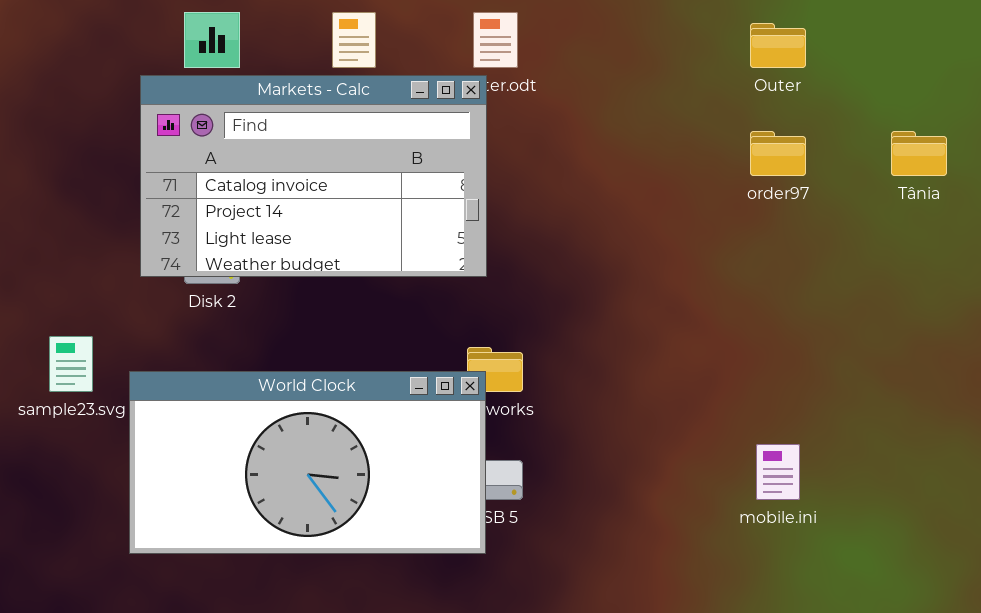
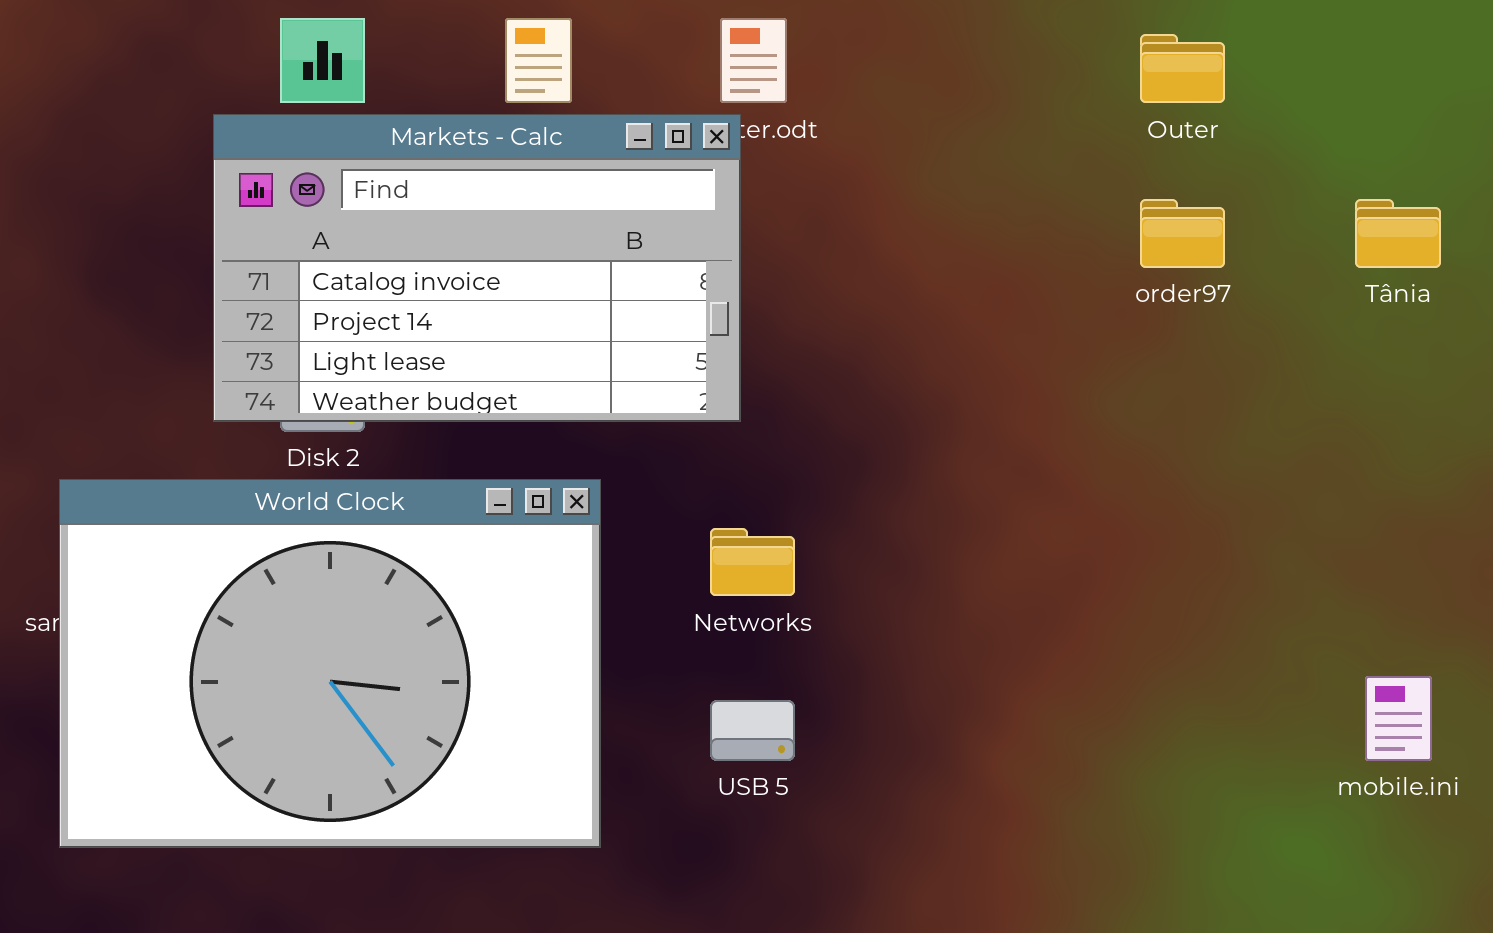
World Clock: [129,371,486,554] -> [59,479,601,848], moved, resized
mobile.ini: [756,444,800,500] -> [1365,676,1432,761], moved

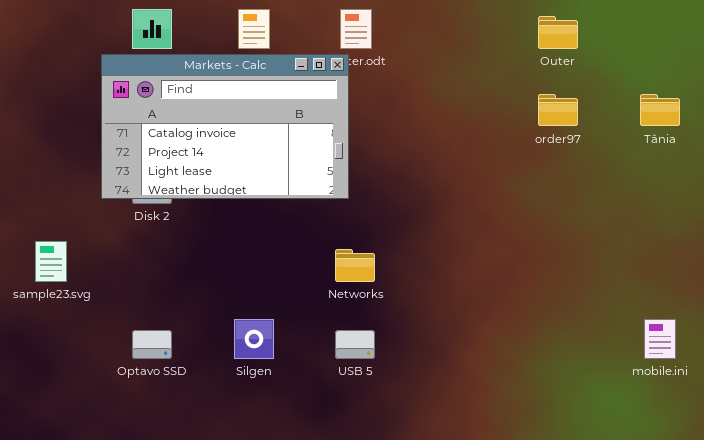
World Clock: [59,479,601,848] -> none, closed

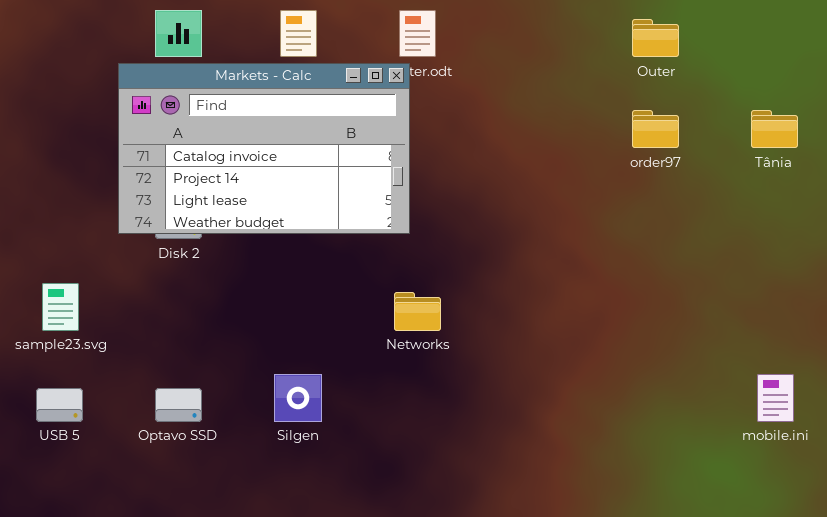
USB 5: [335,330,375,359] -> [36,388,83,422], moved

